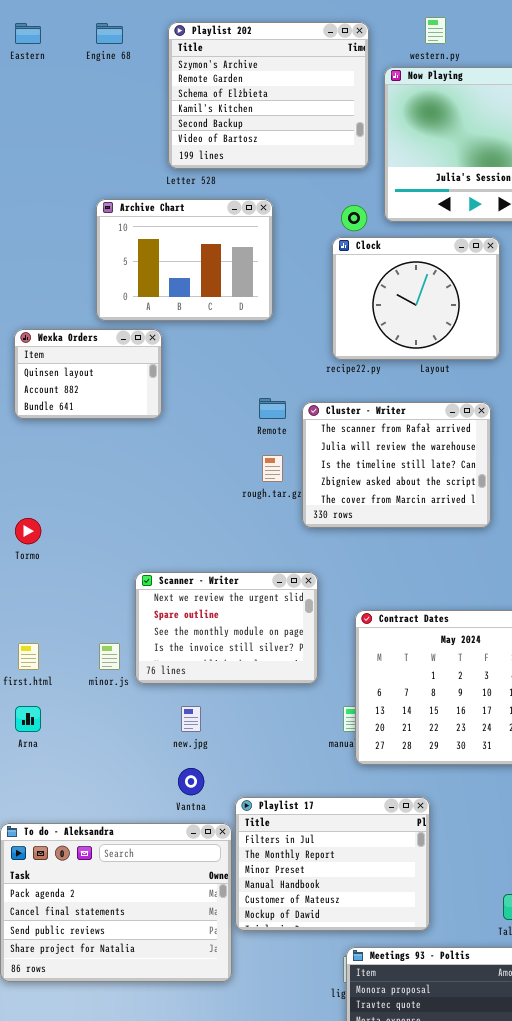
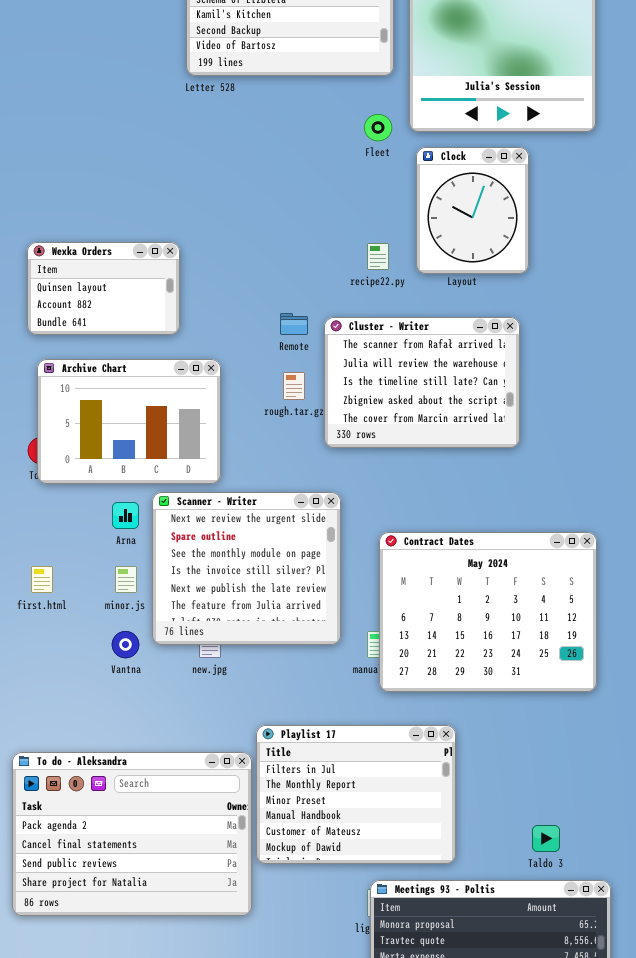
Archive Chart: [96,199,273,321] -> [37,359,221,484], moved
Clock: [332,237,500,360] -> [416,147,529,274], resized
Scanner - Writer: [135,572,318,684] -> [152,492,341,645], resized
Arna: [15,706,41,732] -> [112,502,139,529], moved
Vantna: [178,768,204,795] -> [112,631,139,658], moved

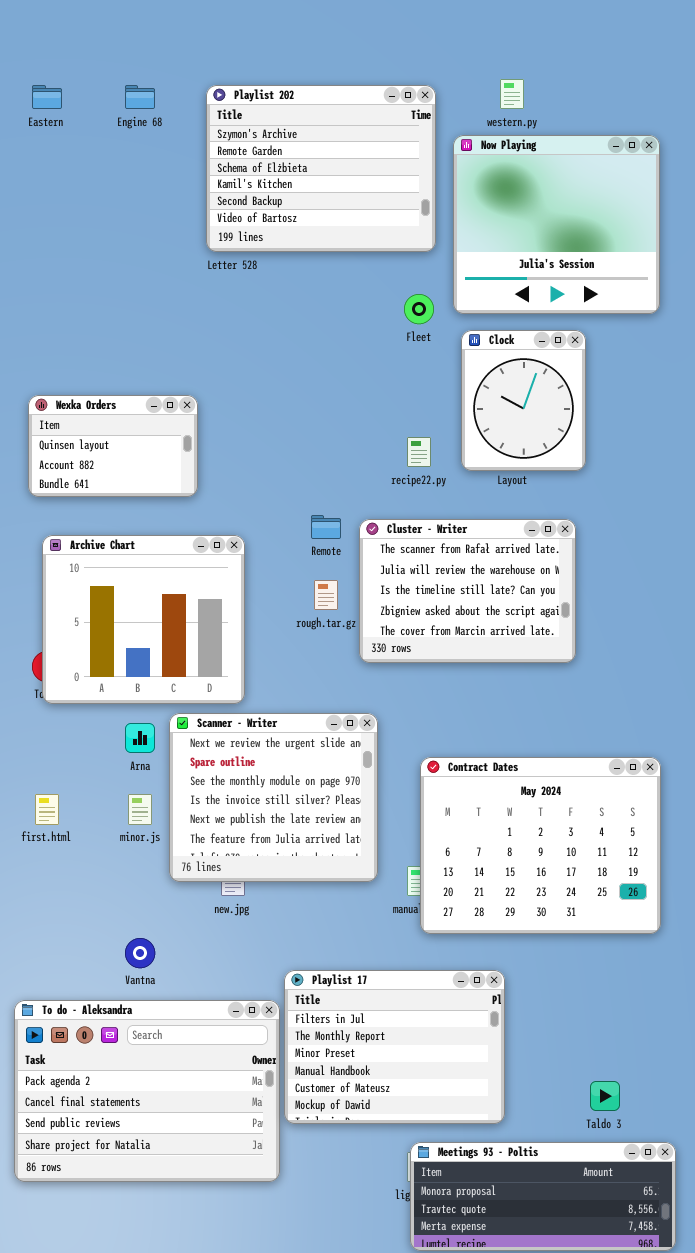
Wexka Orders: [27,242,180,335] -> [28,395,198,497], moved
Archive Chart: [37,359,221,484] -> [42,535,245,704], resized
Vantna: [112,631,139,658] -> [125,938,155,968], moved

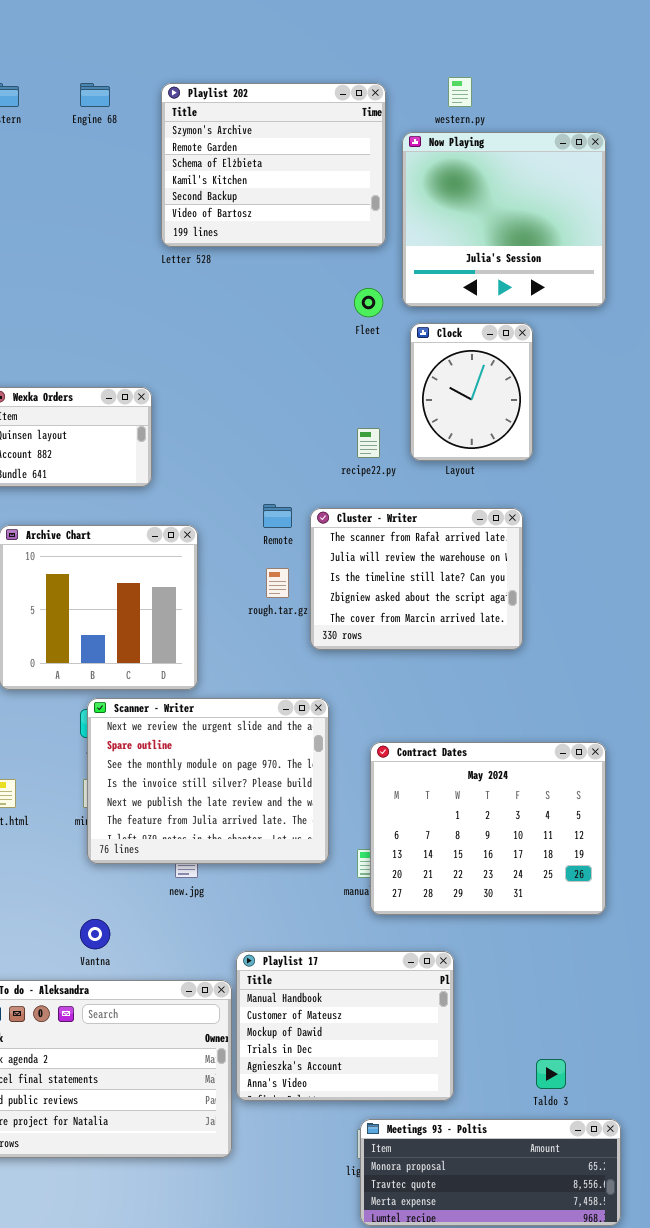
Scanner - Writer: [169,713,378,882] -> [87,698,329,864], resized
Playlist 17: [284,970,505,1124] -> [236,951,454,1101], scrolled down 3 rows

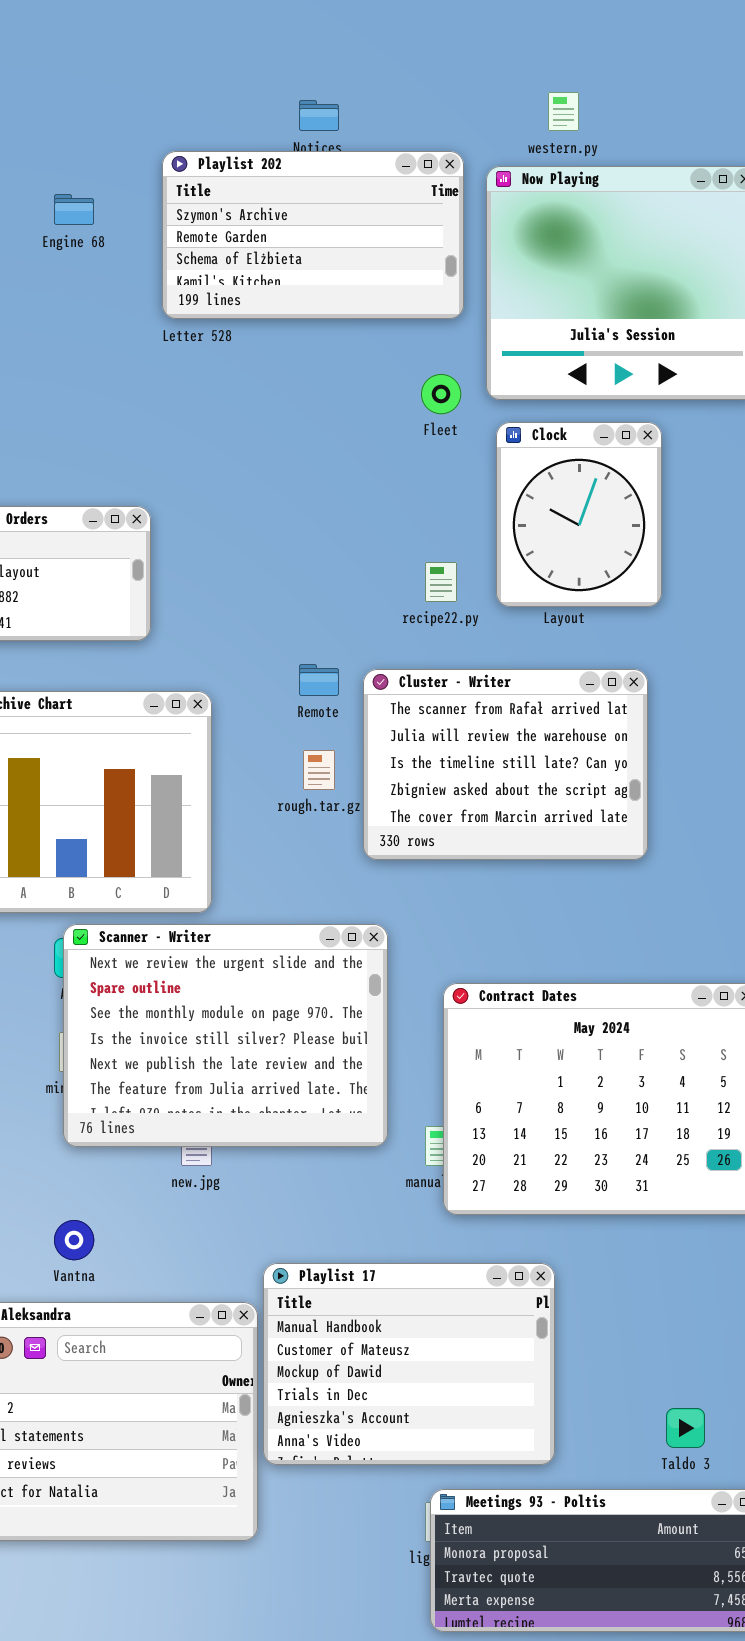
Playlist 202: [161,83,386,247] -> [162,151,464,319], resized
Engine 68: [80,83,110,107] -> [54,194,94,225], moved

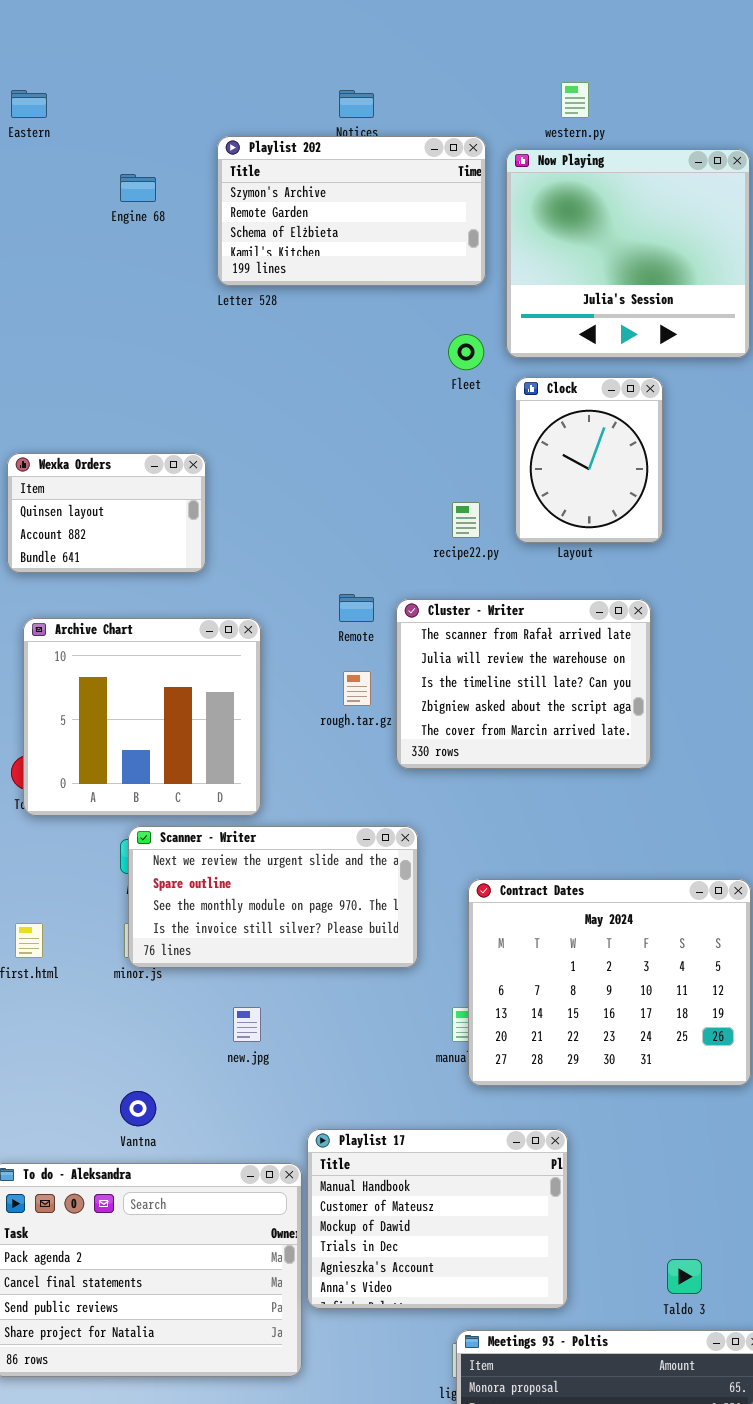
Scanner - Writer: [63,924,388,1147] -> [128,826,418,968], resized

